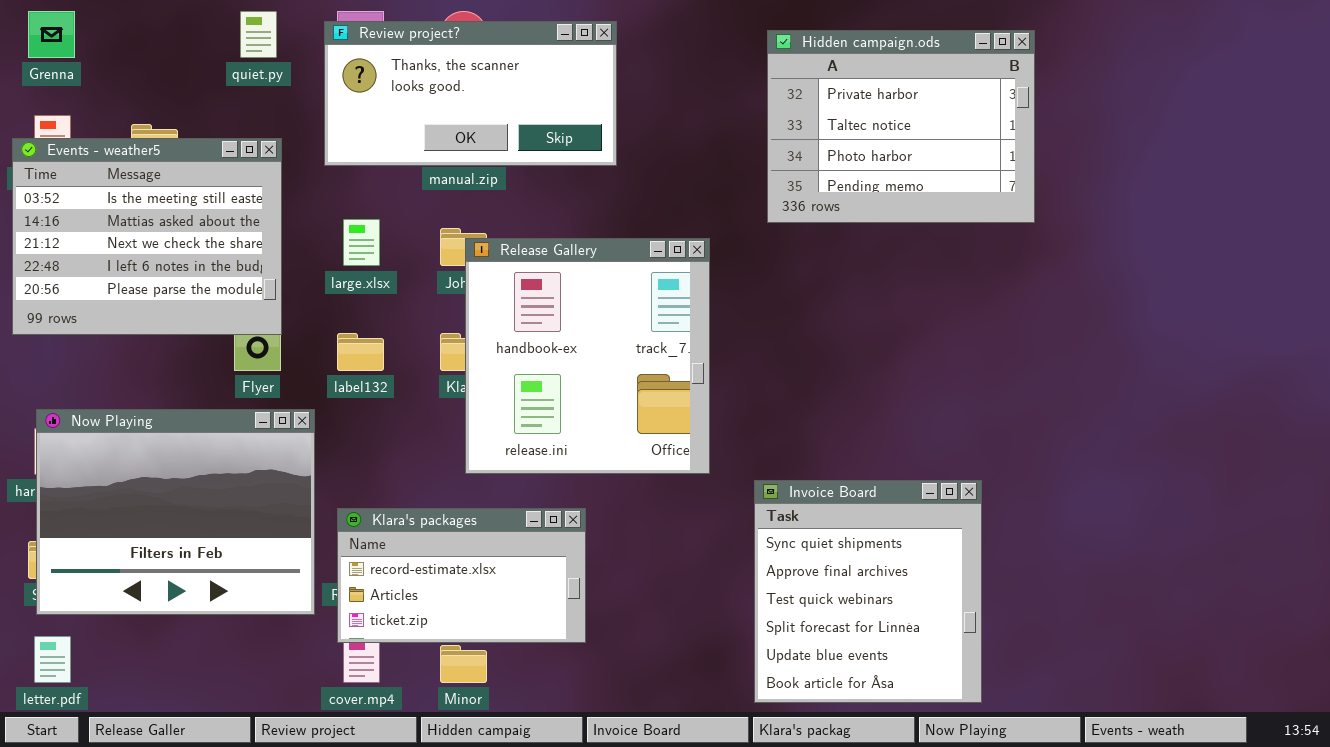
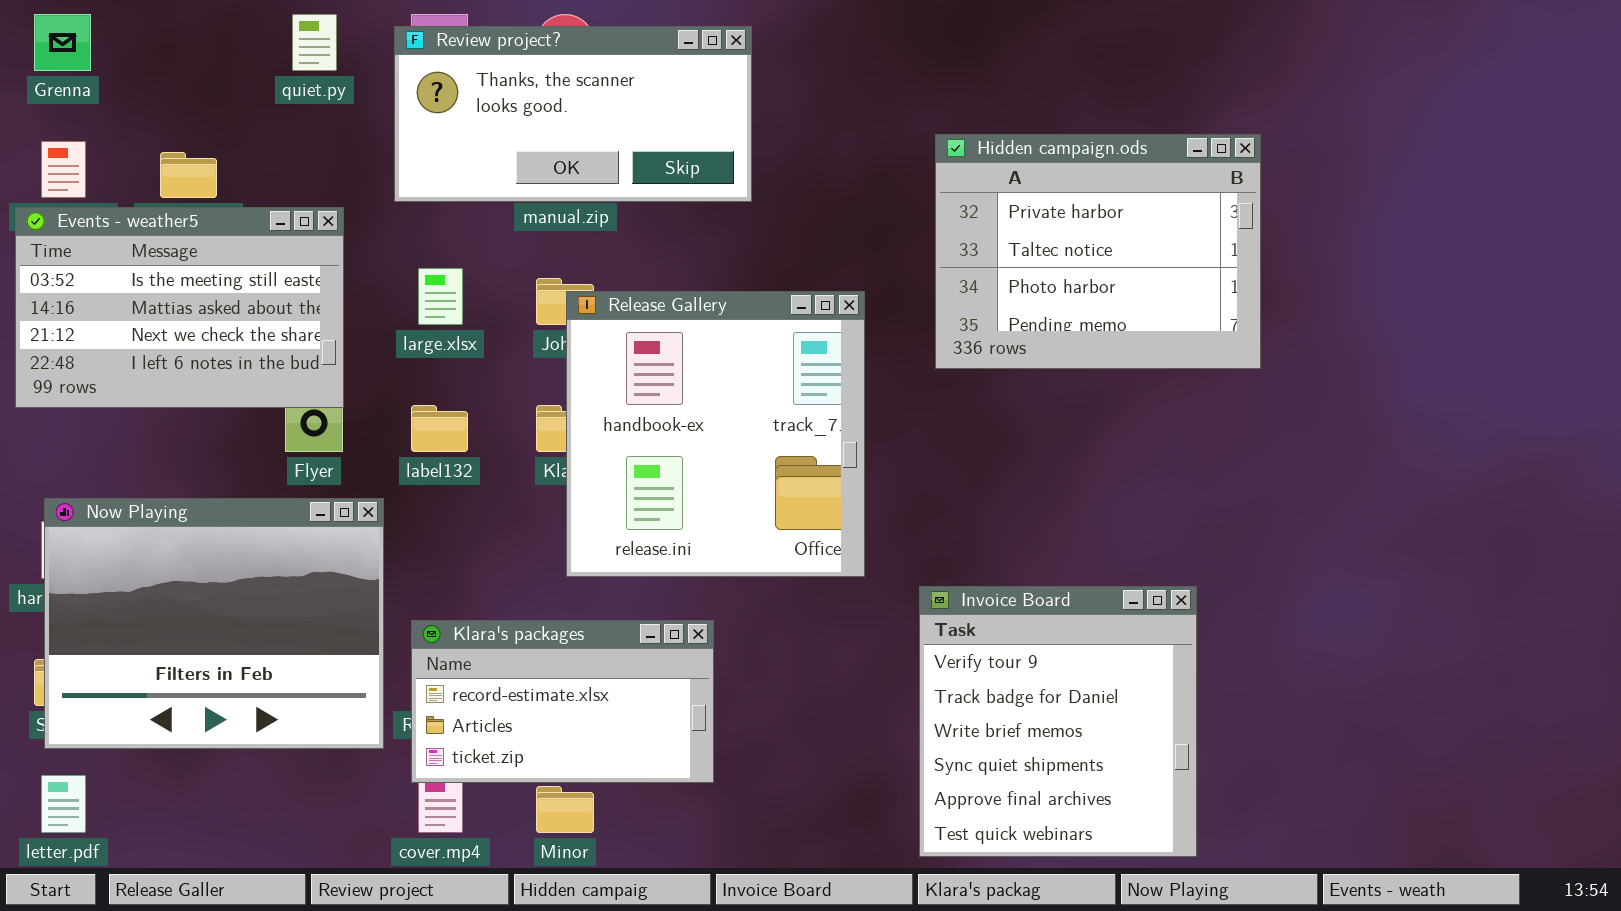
Hidden campaign.ods: [767,30,1035,223] -> [935,134,1261,369], moved
Events - weather5: [12,138,282,335] -> [15,207,344,408], resized
Invoice Board: [754,480,982,703] -> [919,586,1197,857], scrolled up 3 rows

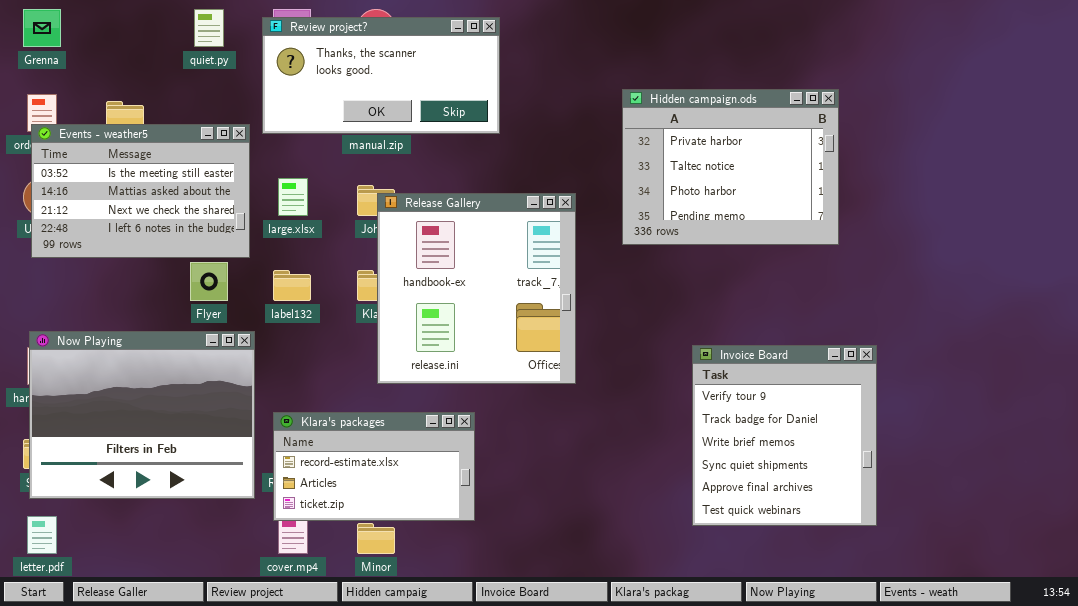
Events - weather5: [15,207,344,408] -> [31,124,250,258], moved
Invoice Board: [919,586,1197,857] -> [692,345,877,526], moved

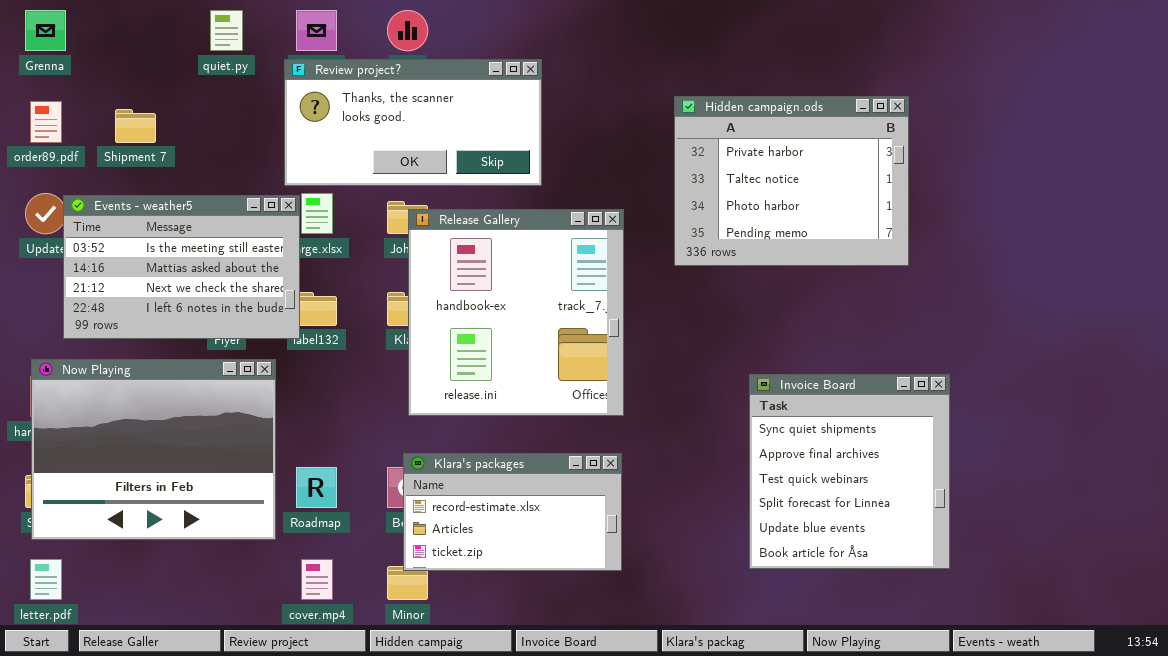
Review project?: [262,17,500,134] -> [284,59,542,186], moved
Events - weather5: [31,124,250,258] -> [63,195,300,339], moved
Invoice Board: [692,345,877,526] -> [749,374,950,569], scrolled down 3 rows
Klara's packages: [273,412,475,521] -> [403,453,622,571], moved

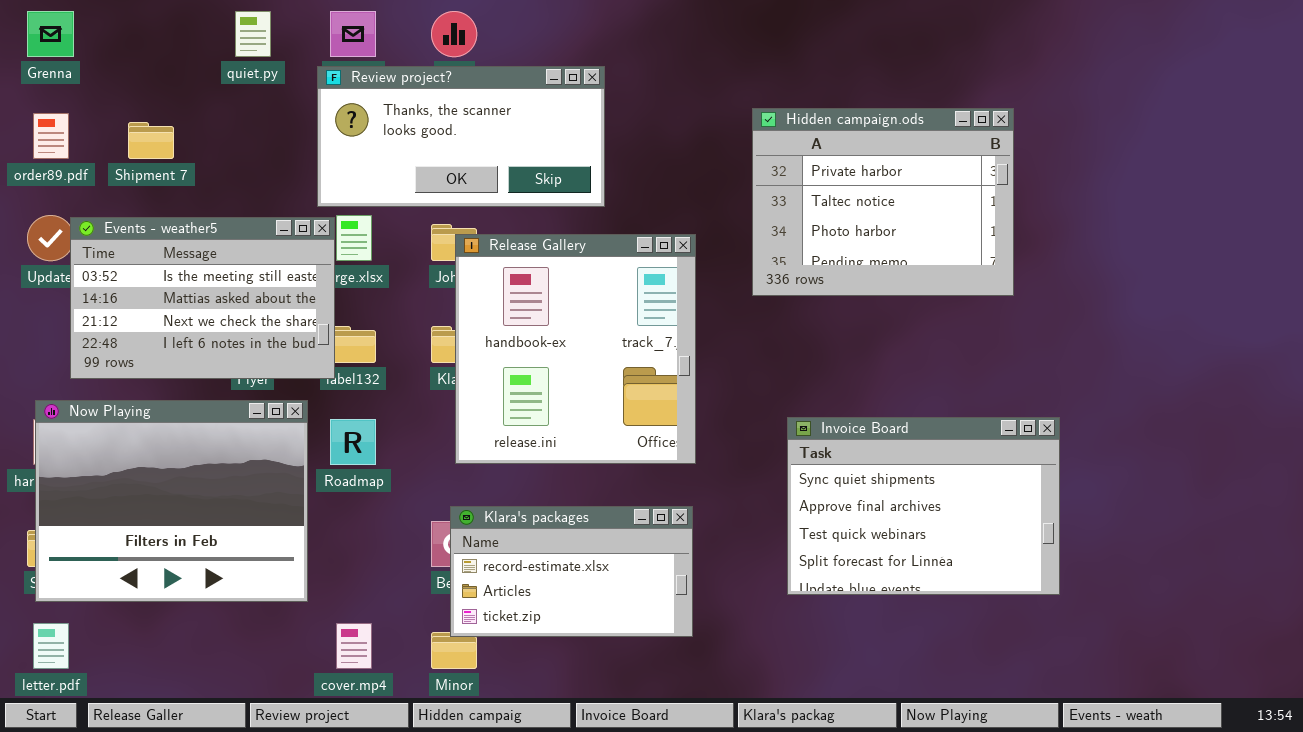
Invoice Board: [749,374,950,569] -> [787,417,1060,595], resized
Roadmap: [296,467,337,508] -> [330,419,376,465], moved

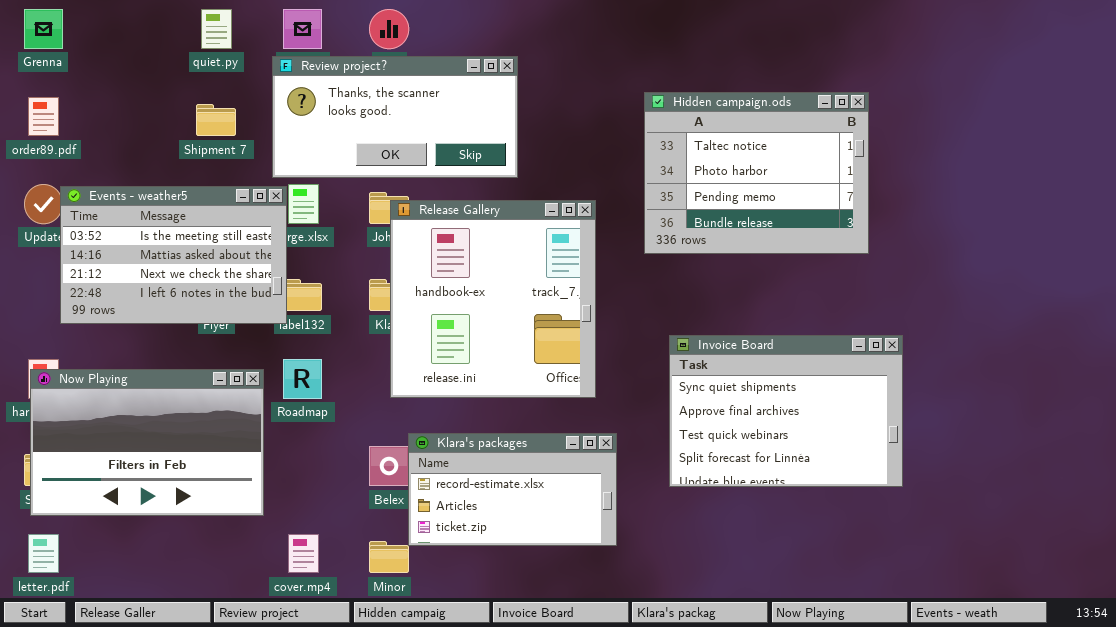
Hidden campaign.ods: [752,108,1014,296] -> [644,92,869,254], scrolled down 1 row
Shipment 7: [128,122,174,159] -> [196,104,236,136], moved
Now Playing: [35,400,308,602] -> [30,369,264,516], resized
Invoice Board: [787,417,1060,595] -> [669,335,903,487], moved
Klara's packages: [450,506,693,637] -> [408,433,617,546], moved

